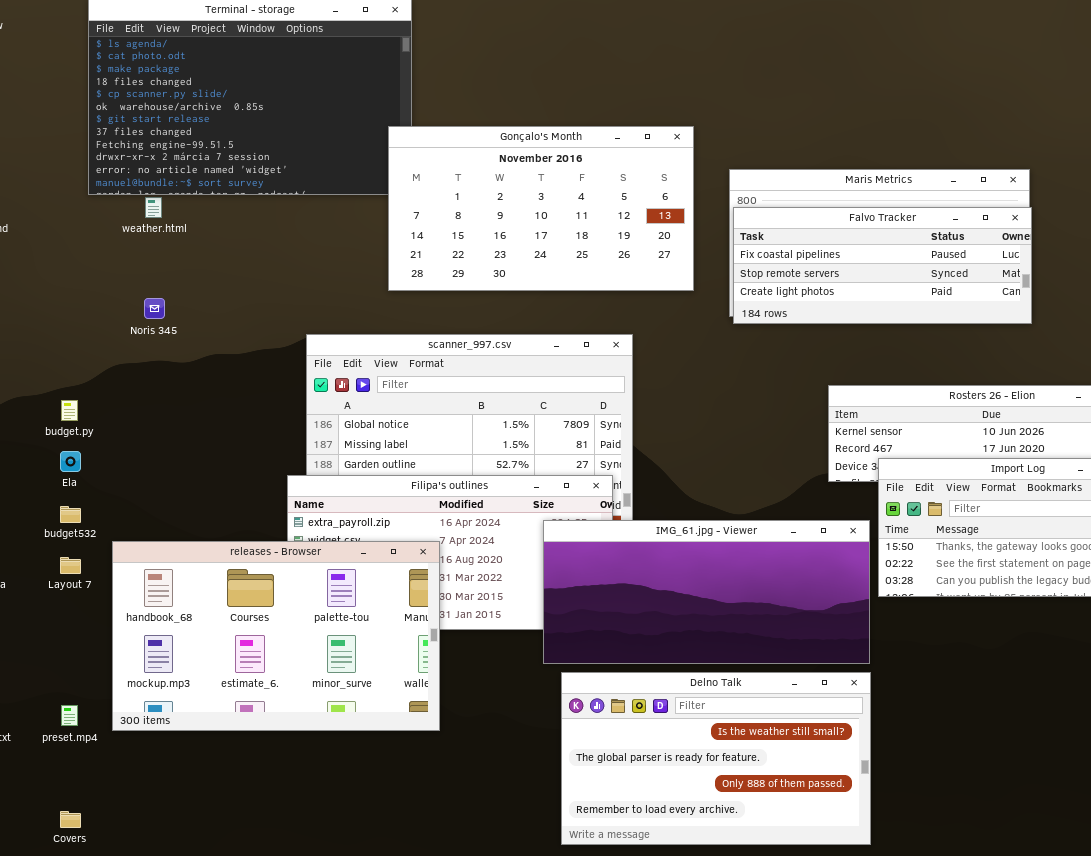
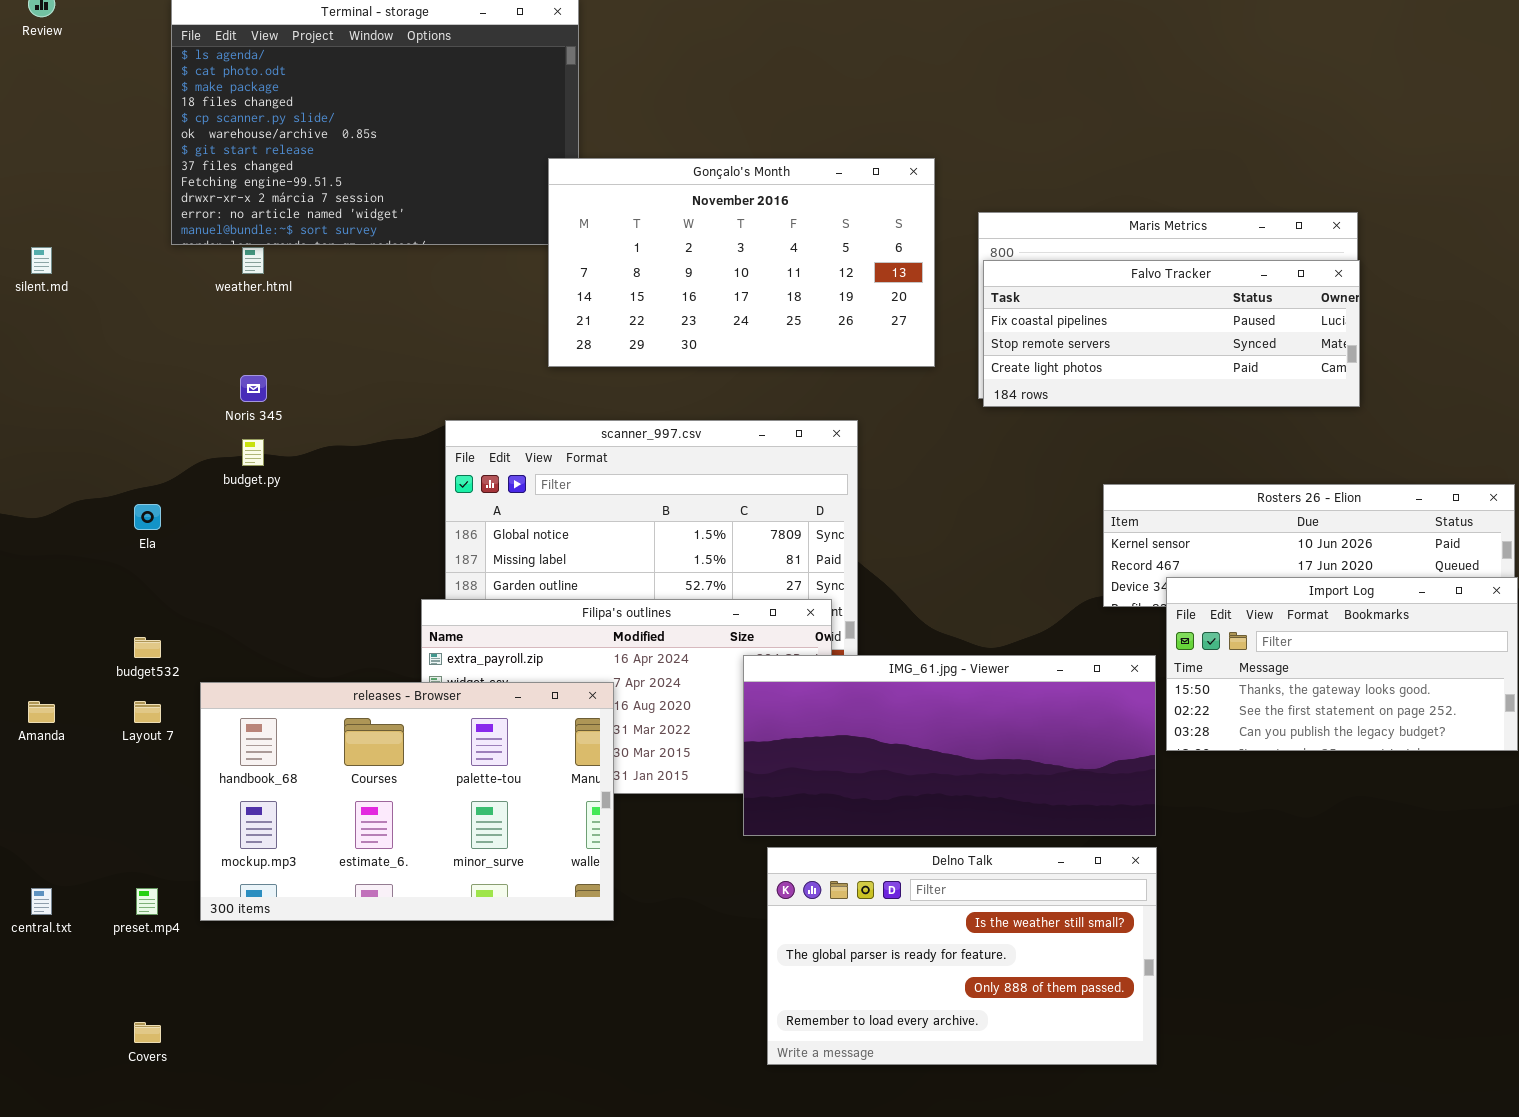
budget.py: [61,400,78,421] -> [242,439,264,466], moved
Ela: [60,451,81,472] -> [134,504,161,530], moved

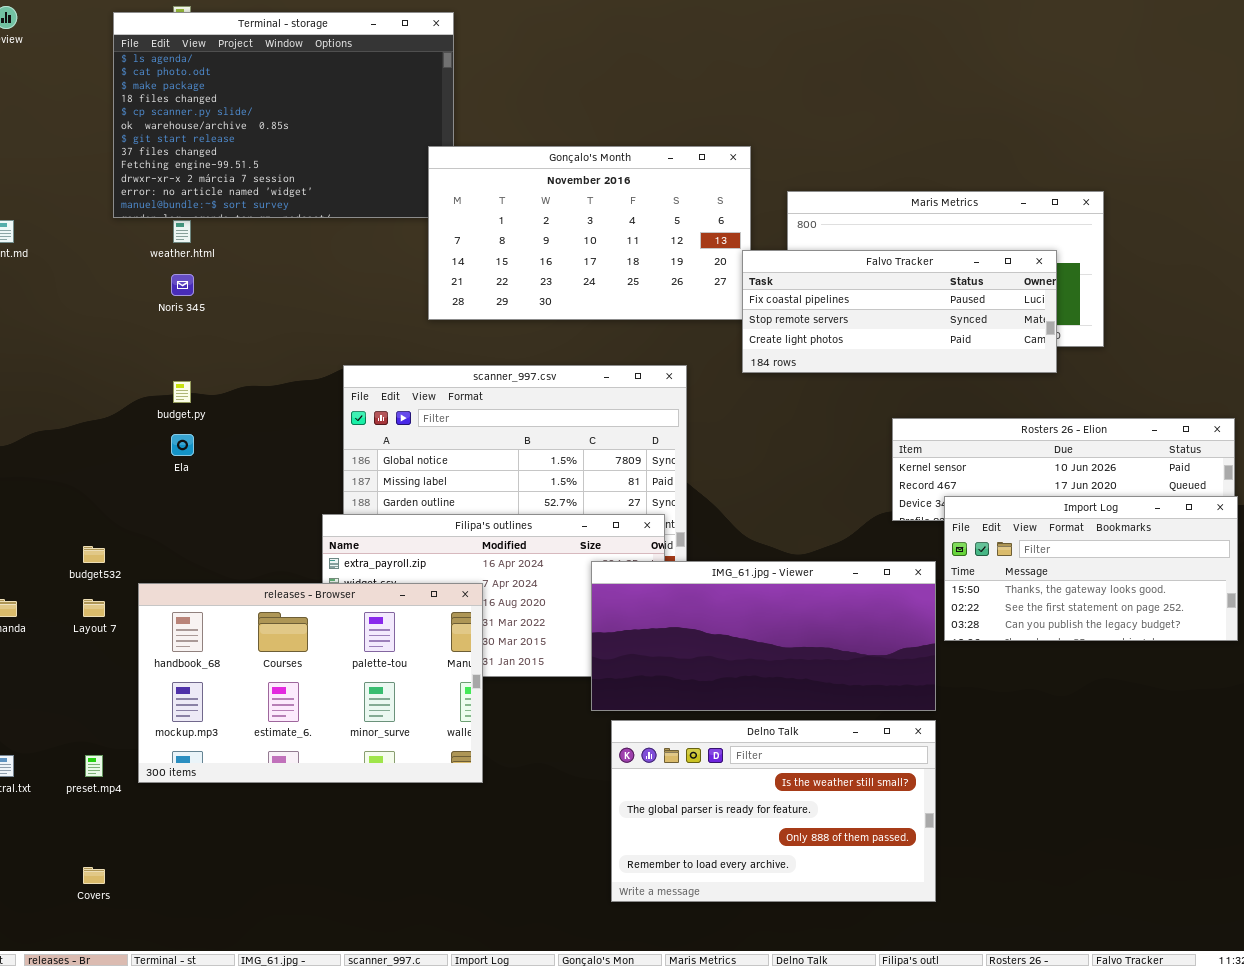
Falvo Tracker: [983,260,1360,407] -> [742,250,1057,373], moved
Noris 345: [240,375,267,402] -> [171,274,194,296], moved
Ela: [134,504,161,530] -> [171,434,194,456], moved

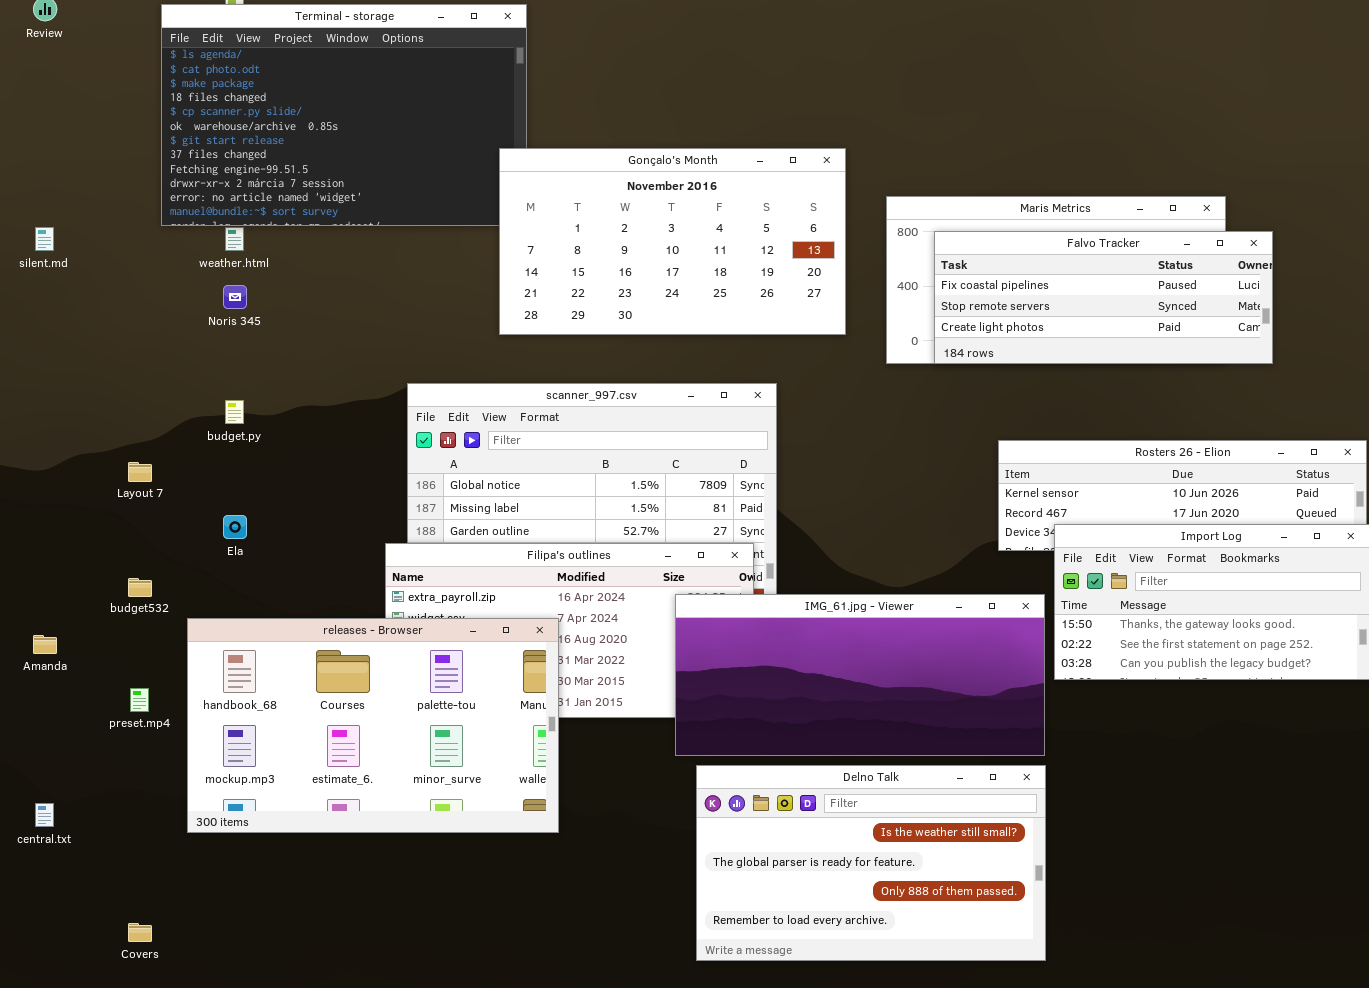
Falvo Tracker: [742,250,1057,373] -> [934,231,1273,364], moved
Ela: [171,434,194,456] -> [223,515,247,539], moved
Layout 7: [83,599,105,617] -> [128,462,152,482], moved
preset.mp4: [85,755,103,777] -> [130,688,149,712], moved

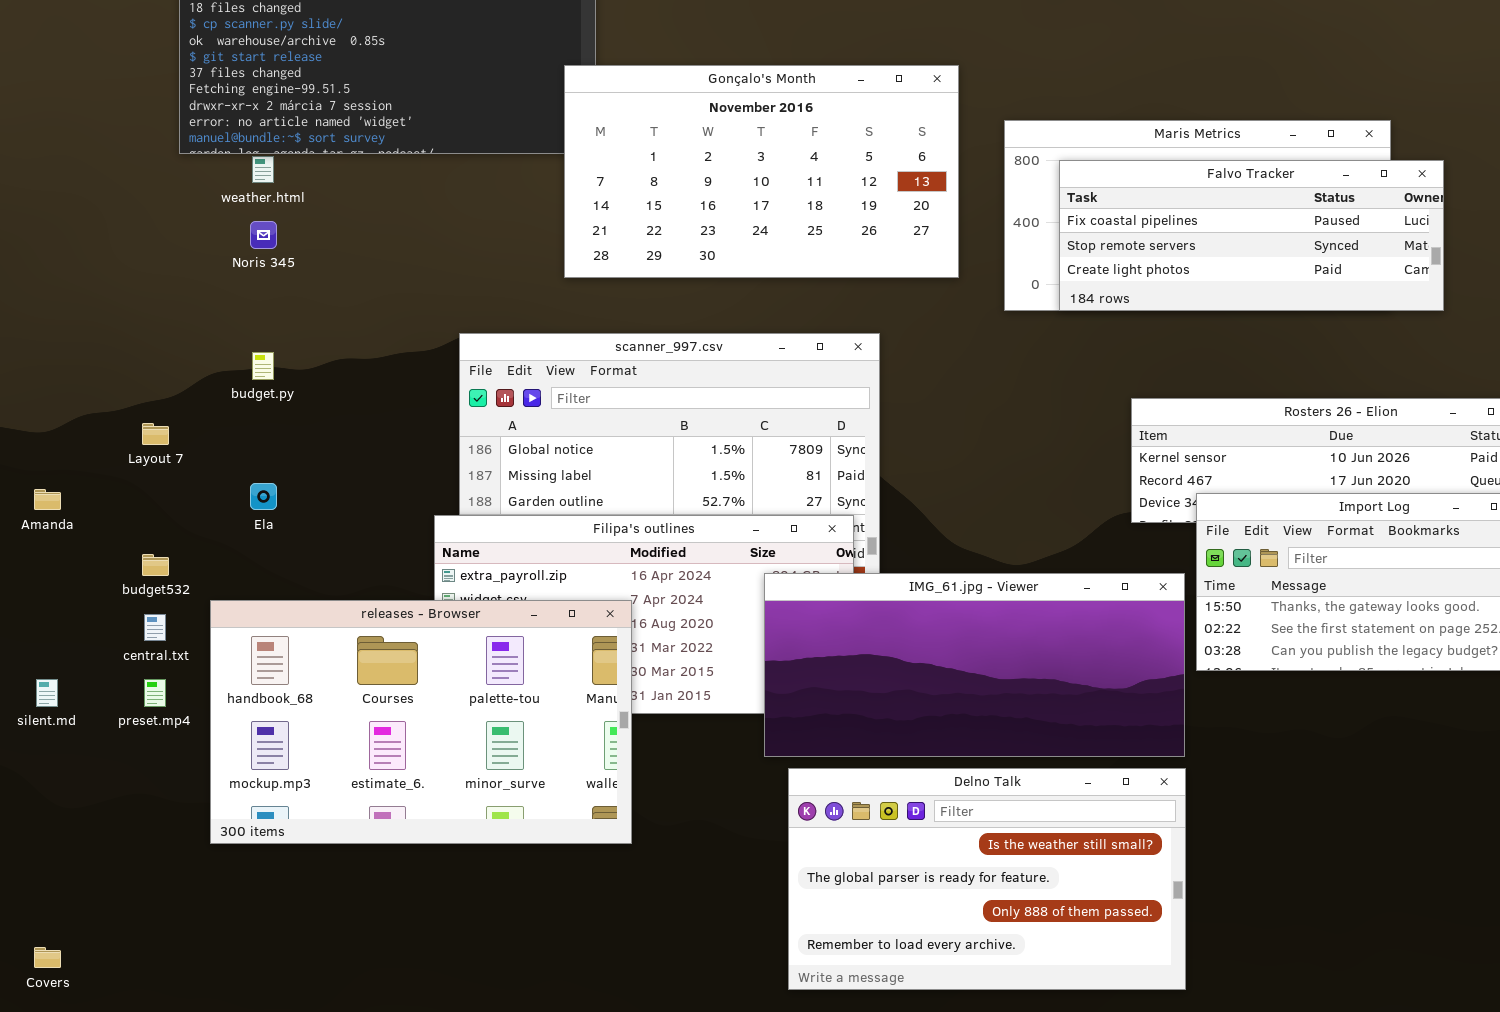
silent.md: [35,227,54,251] -> [36,679,58,707], moved
Amanda: [33,635,57,654] -> [34,489,61,510], moved
central.txt: [35,803,54,827] -> [144,614,166,641], moved
Covers: [128,923,152,942] -> [34,947,61,968], moved

